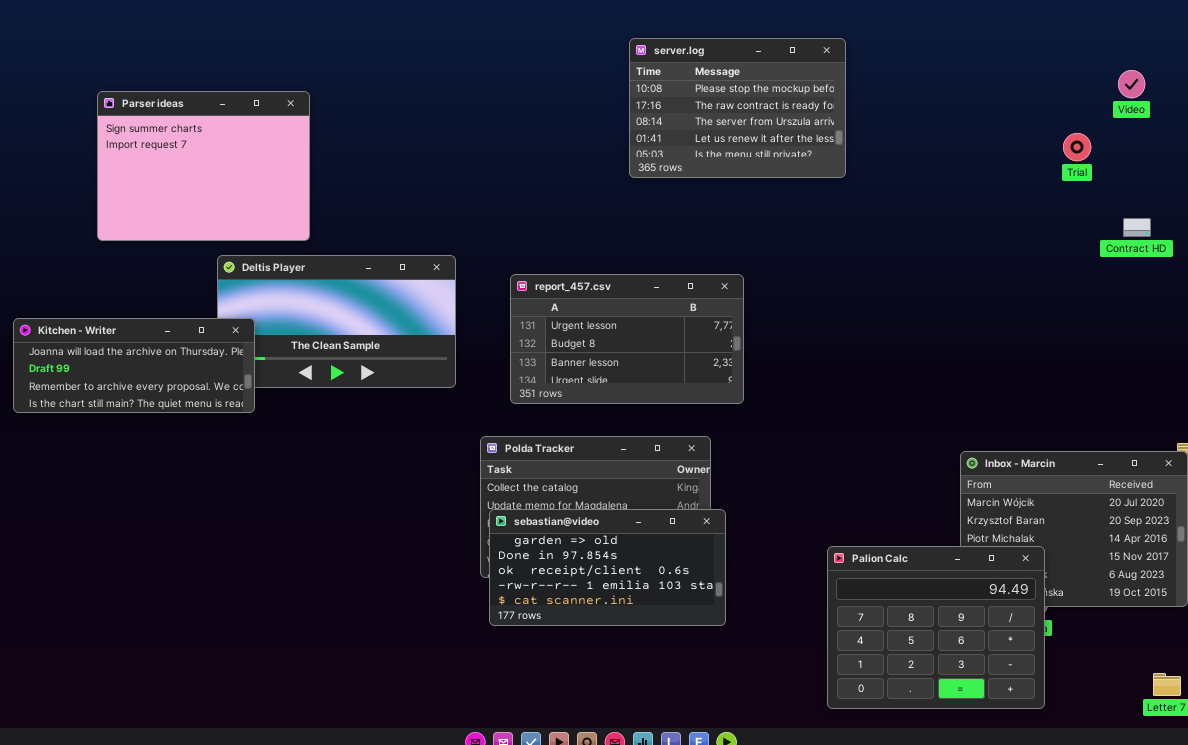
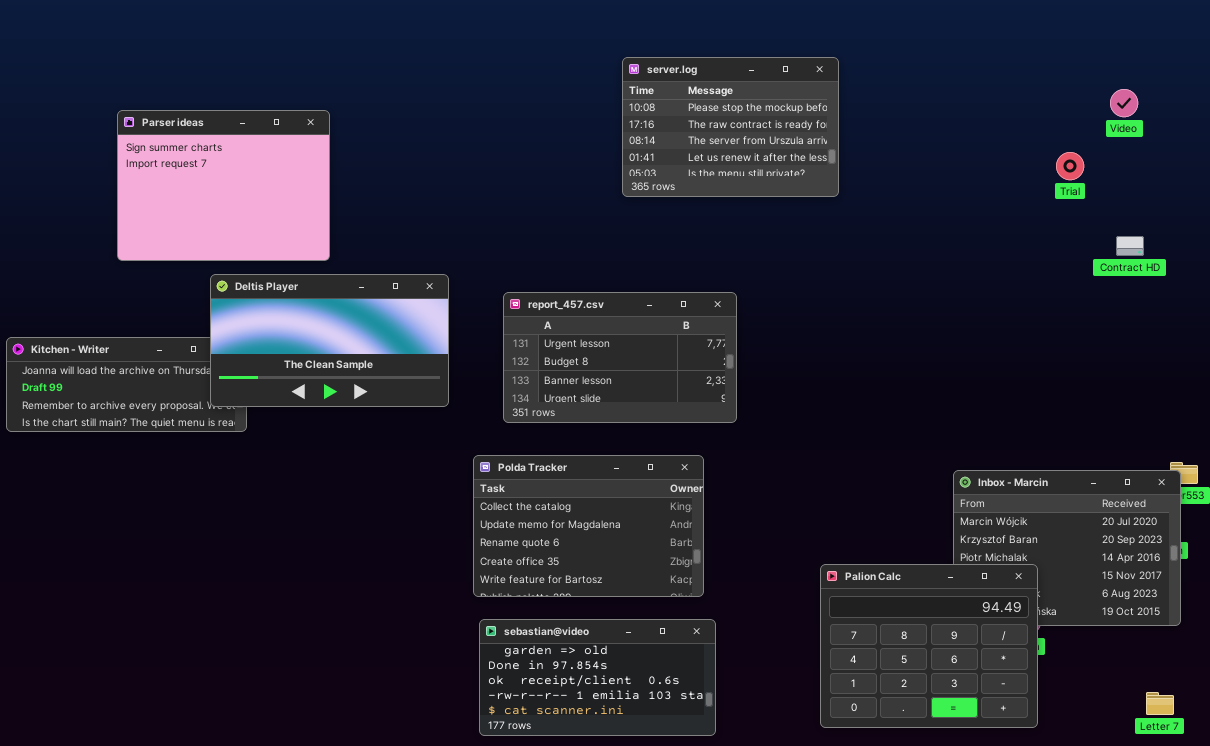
Parser ideas: [97,91,310,241] -> [117,110,330,261], moved
Deltis Player: [217,255,456,388] -> [210,274,449,407], raised
sebastian@video: [489,509,726,626] -> [479,619,716,736], moved

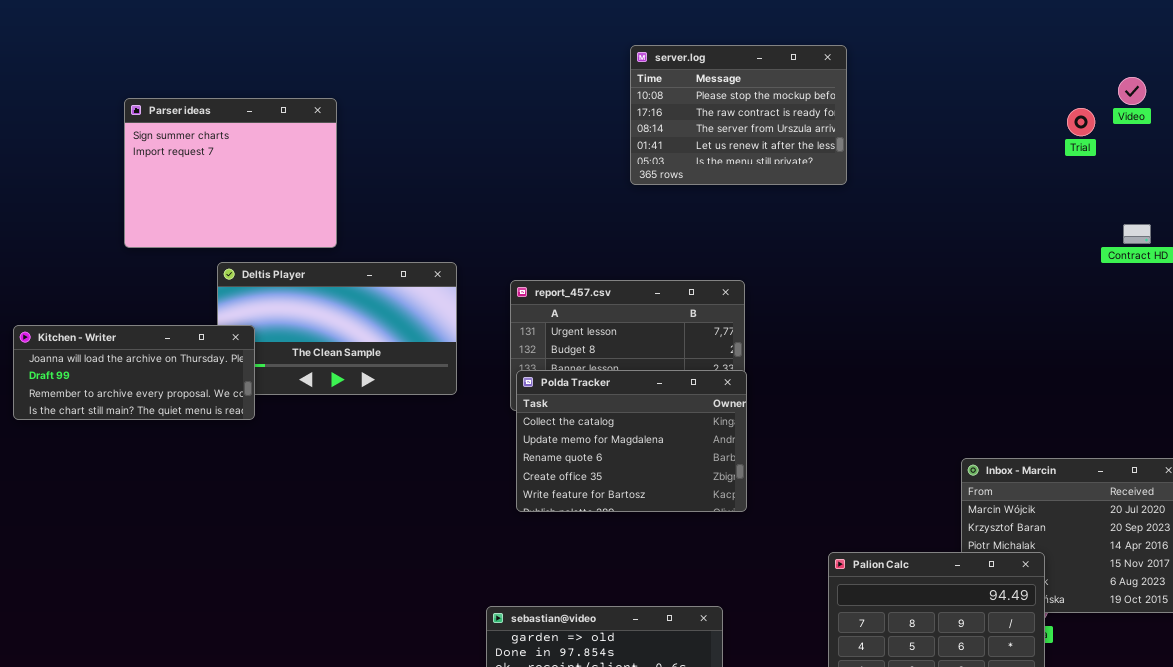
Trial: [1056,152,1084,180] -> [1067,108,1095,136], moved
Kitchen - Writer: [6,337,247,432] -> [13,325,255,420], raised
Polda Tracker: [473,455,704,597] -> [516,370,747,512], moved

